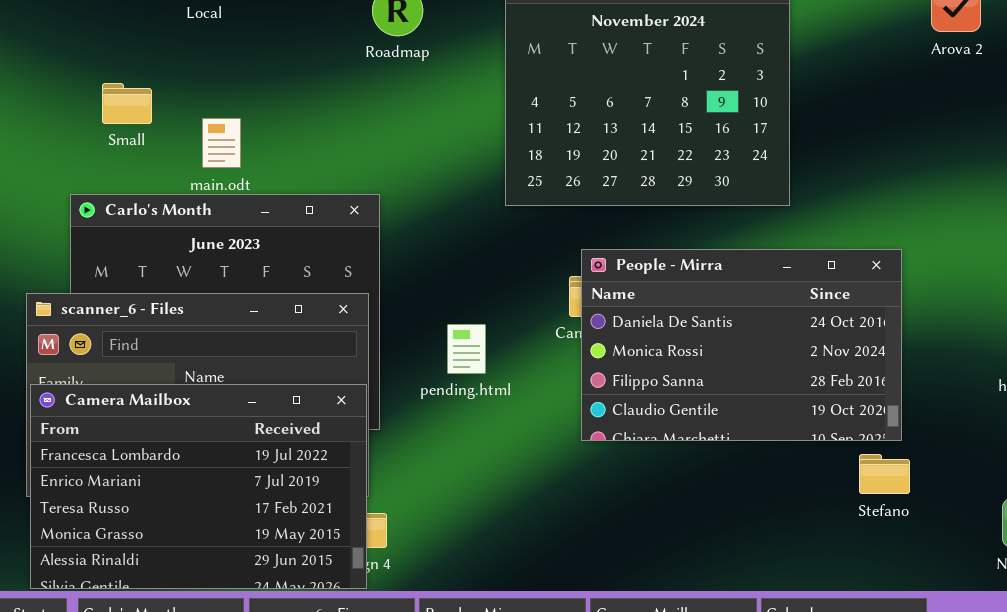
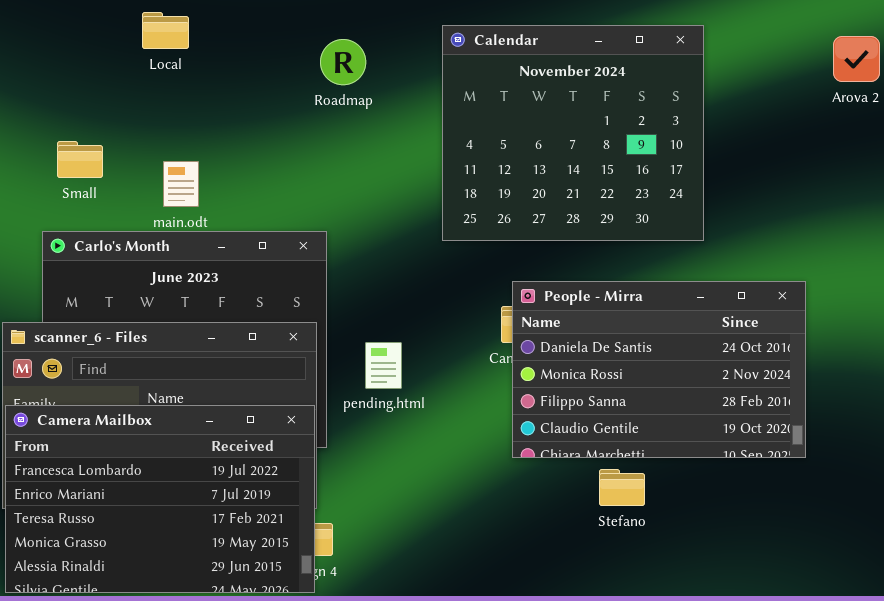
Small: [102,83,152,124] -> [57,141,103,178], moved
pending.html: [447,324,486,374] -> [365,342,402,389], moved
Stefano: [859,454,910,494] -> [599,469,645,506], moved

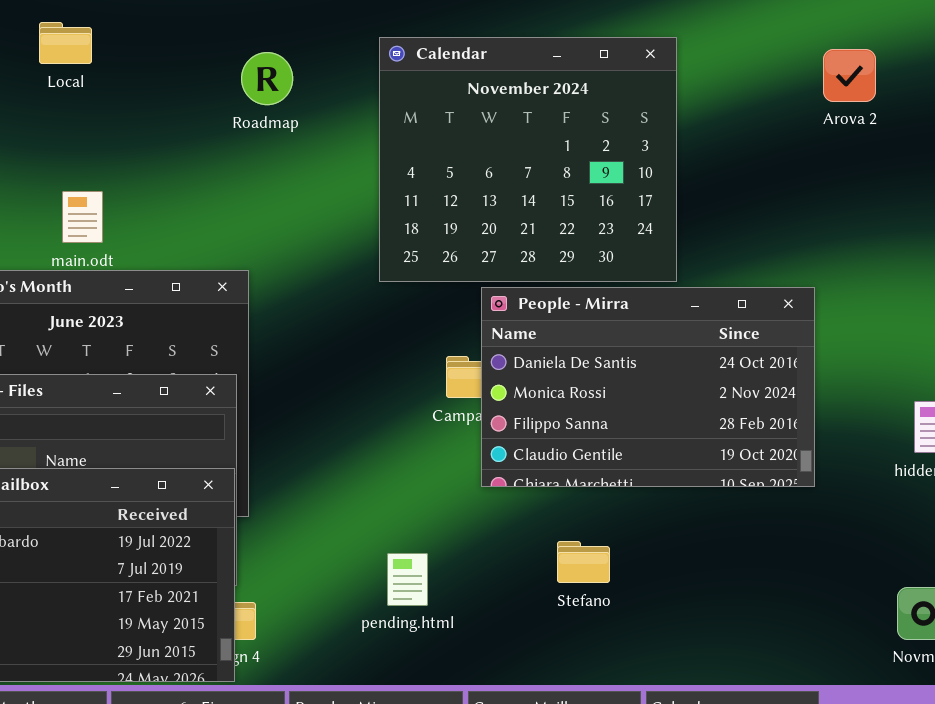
People - Mirra: [512,281,806,458] -> [481,287,815,487], moved
pending.html: [365,342,402,389] -> [387,553,428,606], moved

